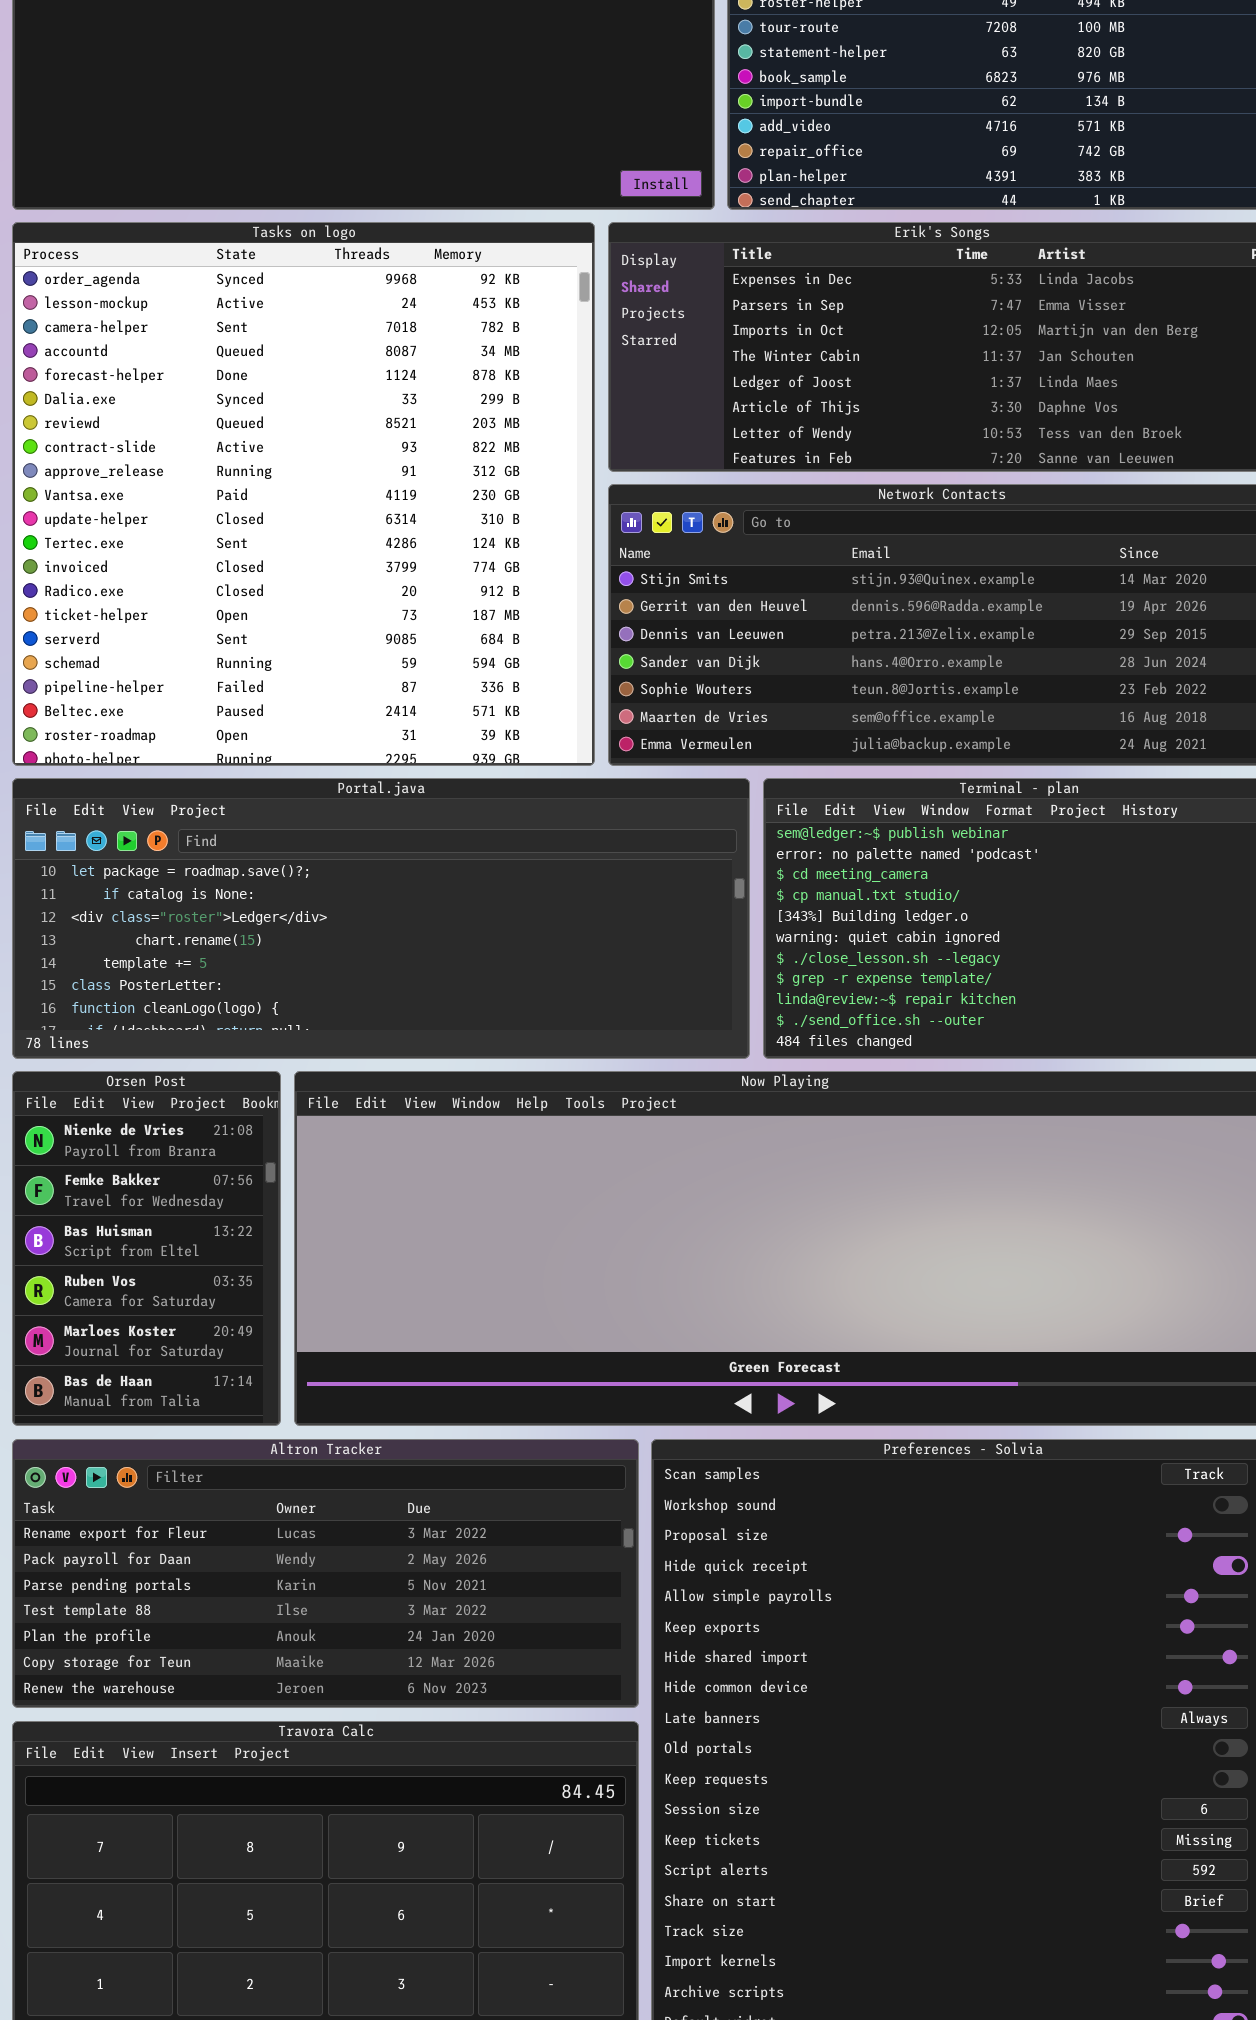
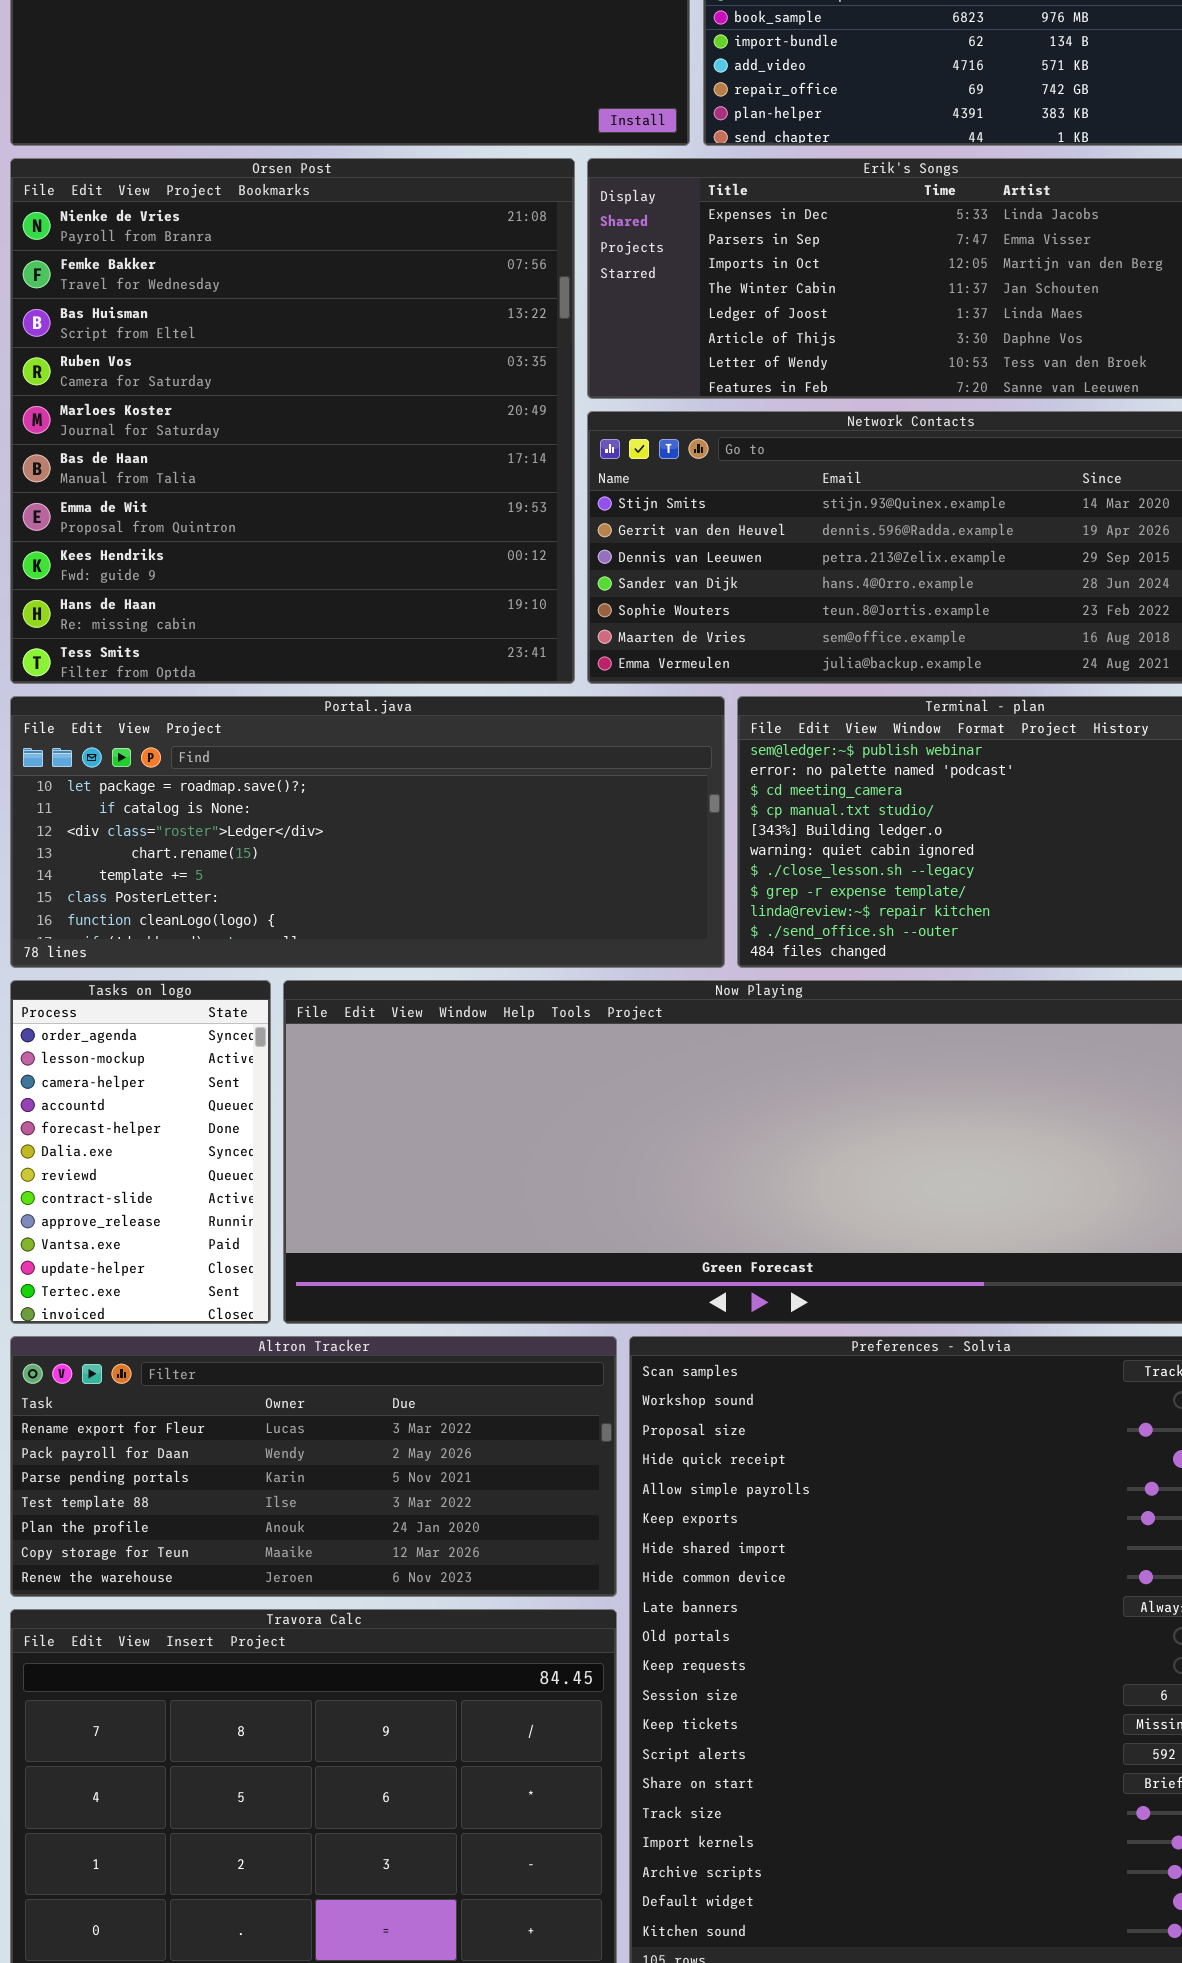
Tasks on logo: [12,222,595,766] -> [10,980,271,1324], moved, resized
Orsen Post: [12,1071,281,1426] -> [10,158,575,684], moved, resized

